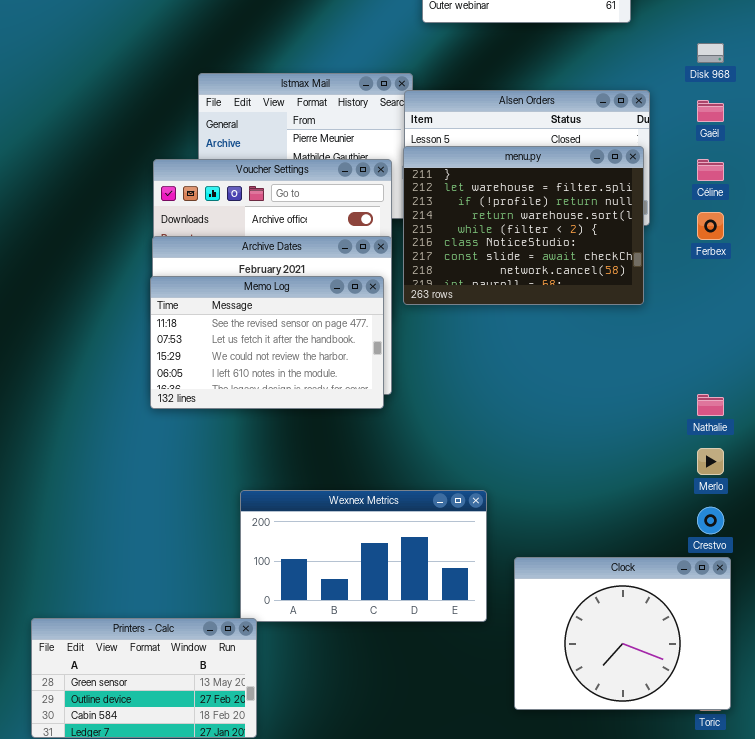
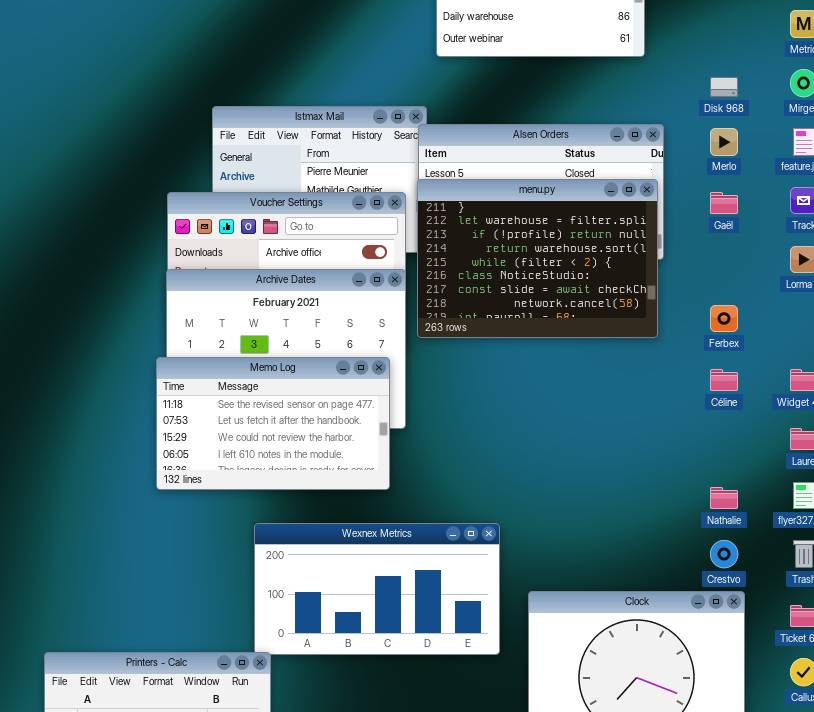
Gaël: [697,100,724,122] -> [710,192,738,214], moved
Céline: [697,159,724,181] -> [710,369,738,391], moved
Ferbex: [697,212,724,240] -> [710,305,738,332], moved
Memo Log: [150,276,384,409] -> [156,357,390,490], moved
Nathalie: [697,394,724,416] -> [710,487,738,509], moved
Merlo: [697,448,724,475] -> [710,128,738,156], moved

